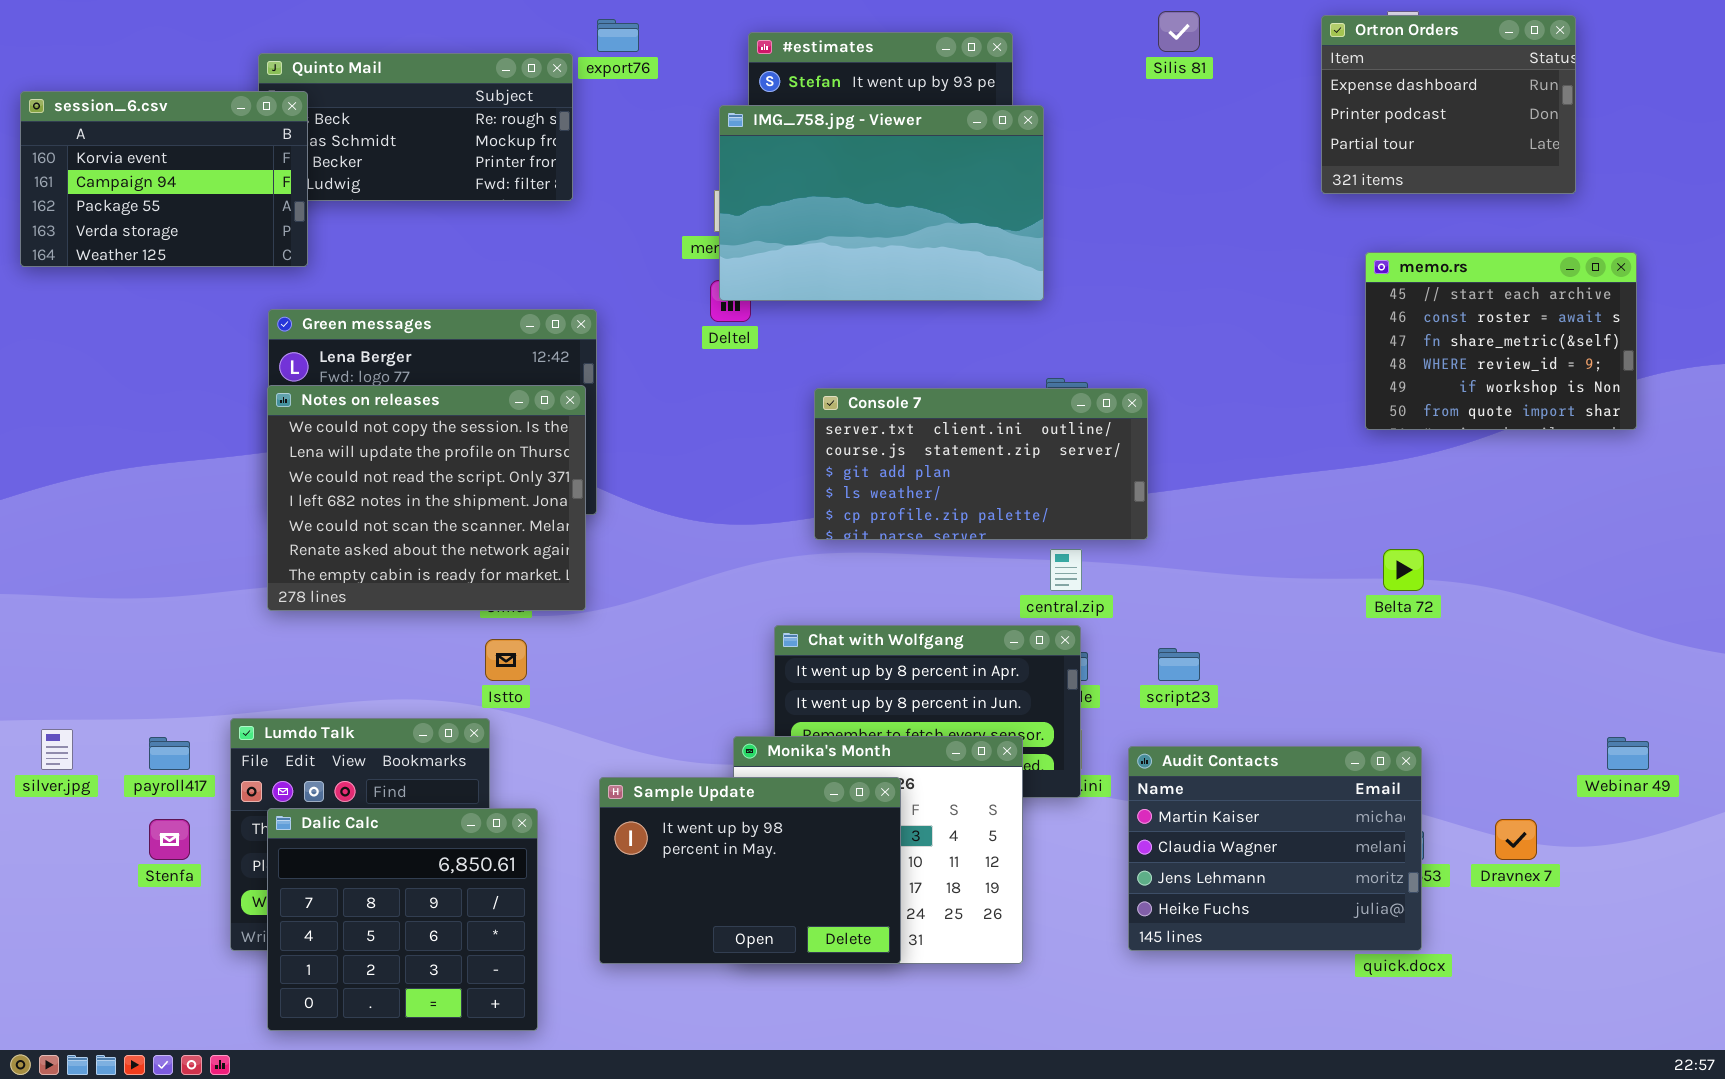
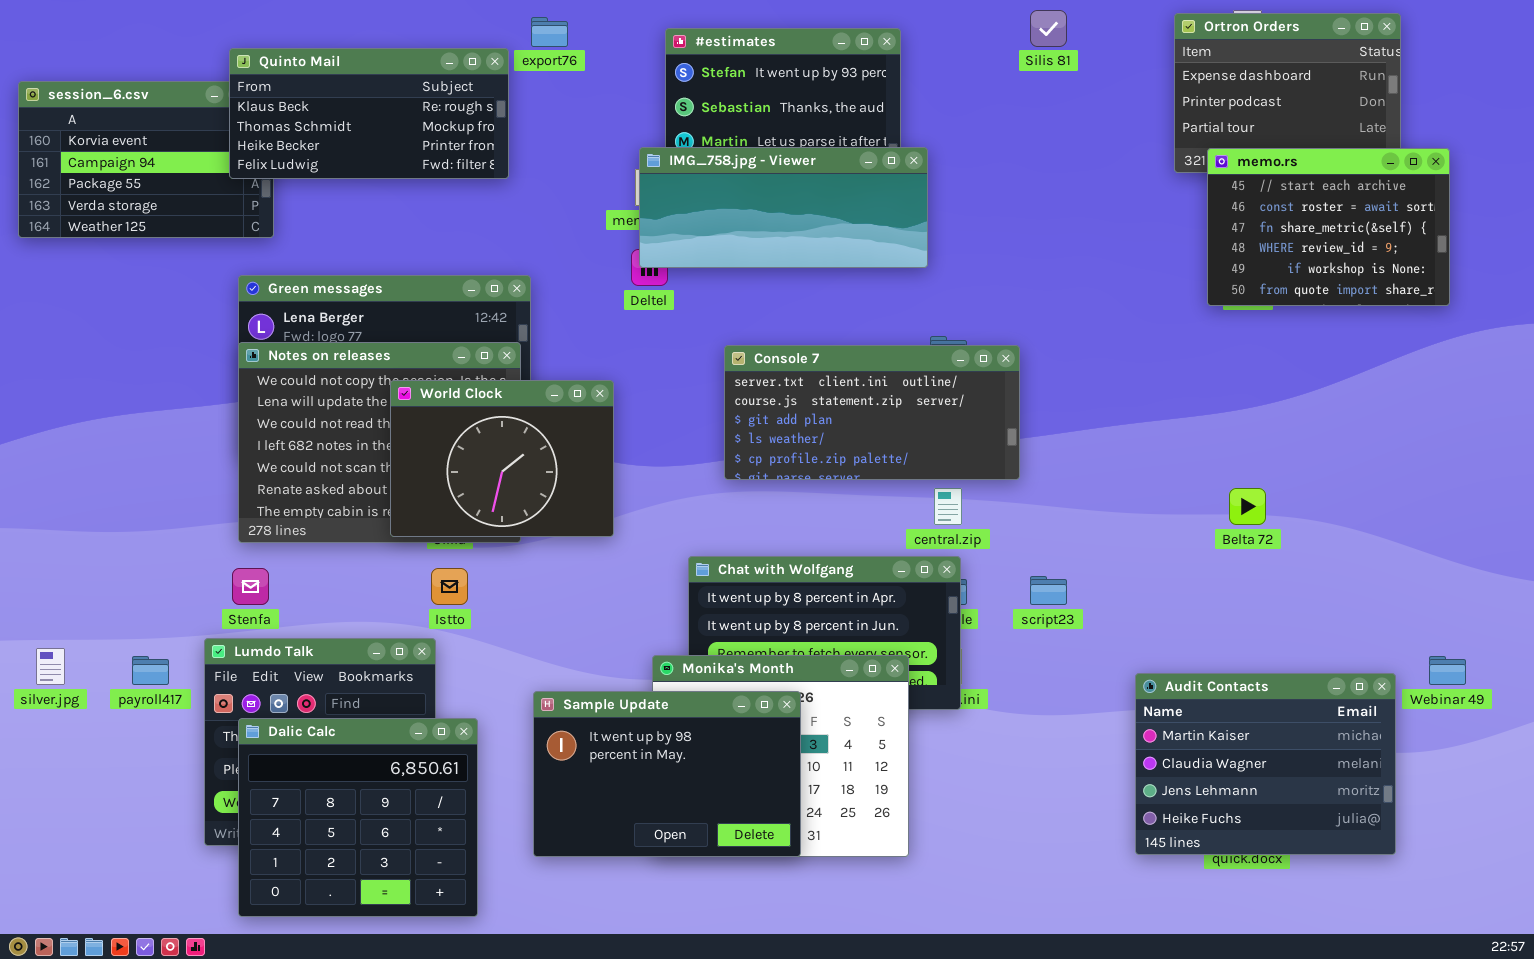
Quinto Mail: [258,53,573,201] -> [229,48,509,179], raised
IMG_758.jpg - Viewer: [719,105,1044,301] -> [639,147,928,268], resized
memo.rs: [1365,252,1637,430] -> [1207,148,1450,306], moved
World Clock: none -> [390,380,614,537], opened
Audit Contacts: [1128,746,1422,951] -> [1135,673,1396,855], moved
Stenfa: [149,819,190,860] -> [232,568,269,605], moved

